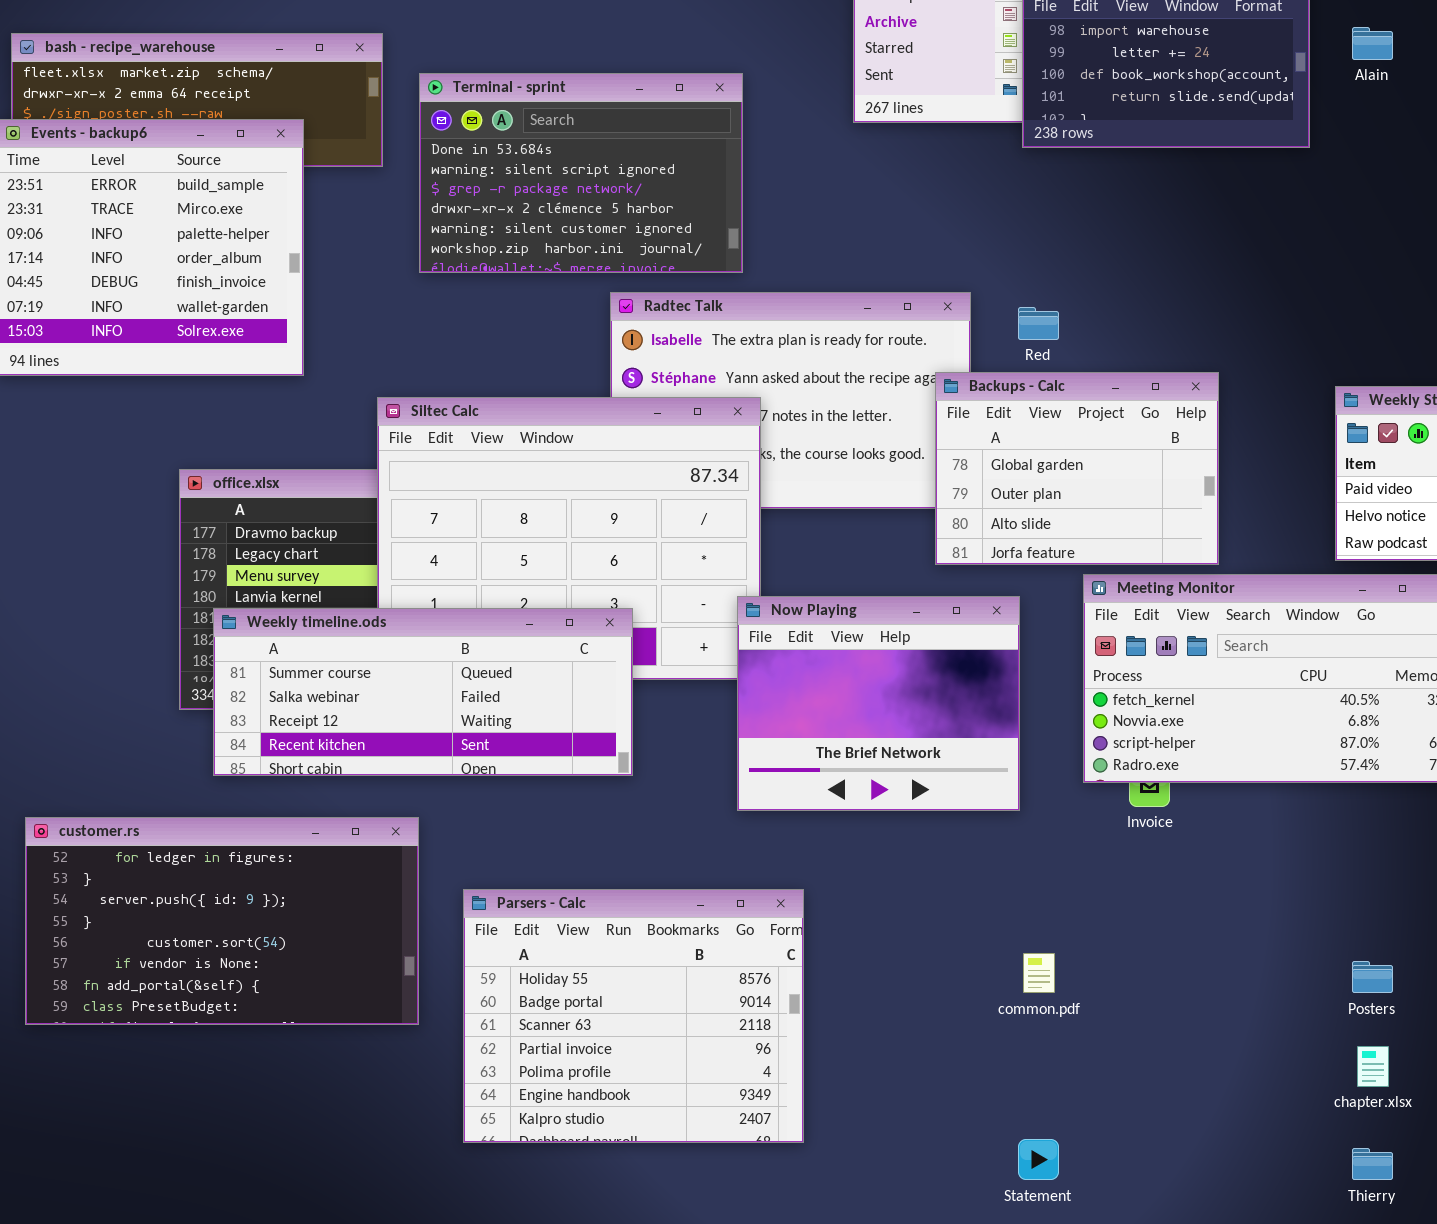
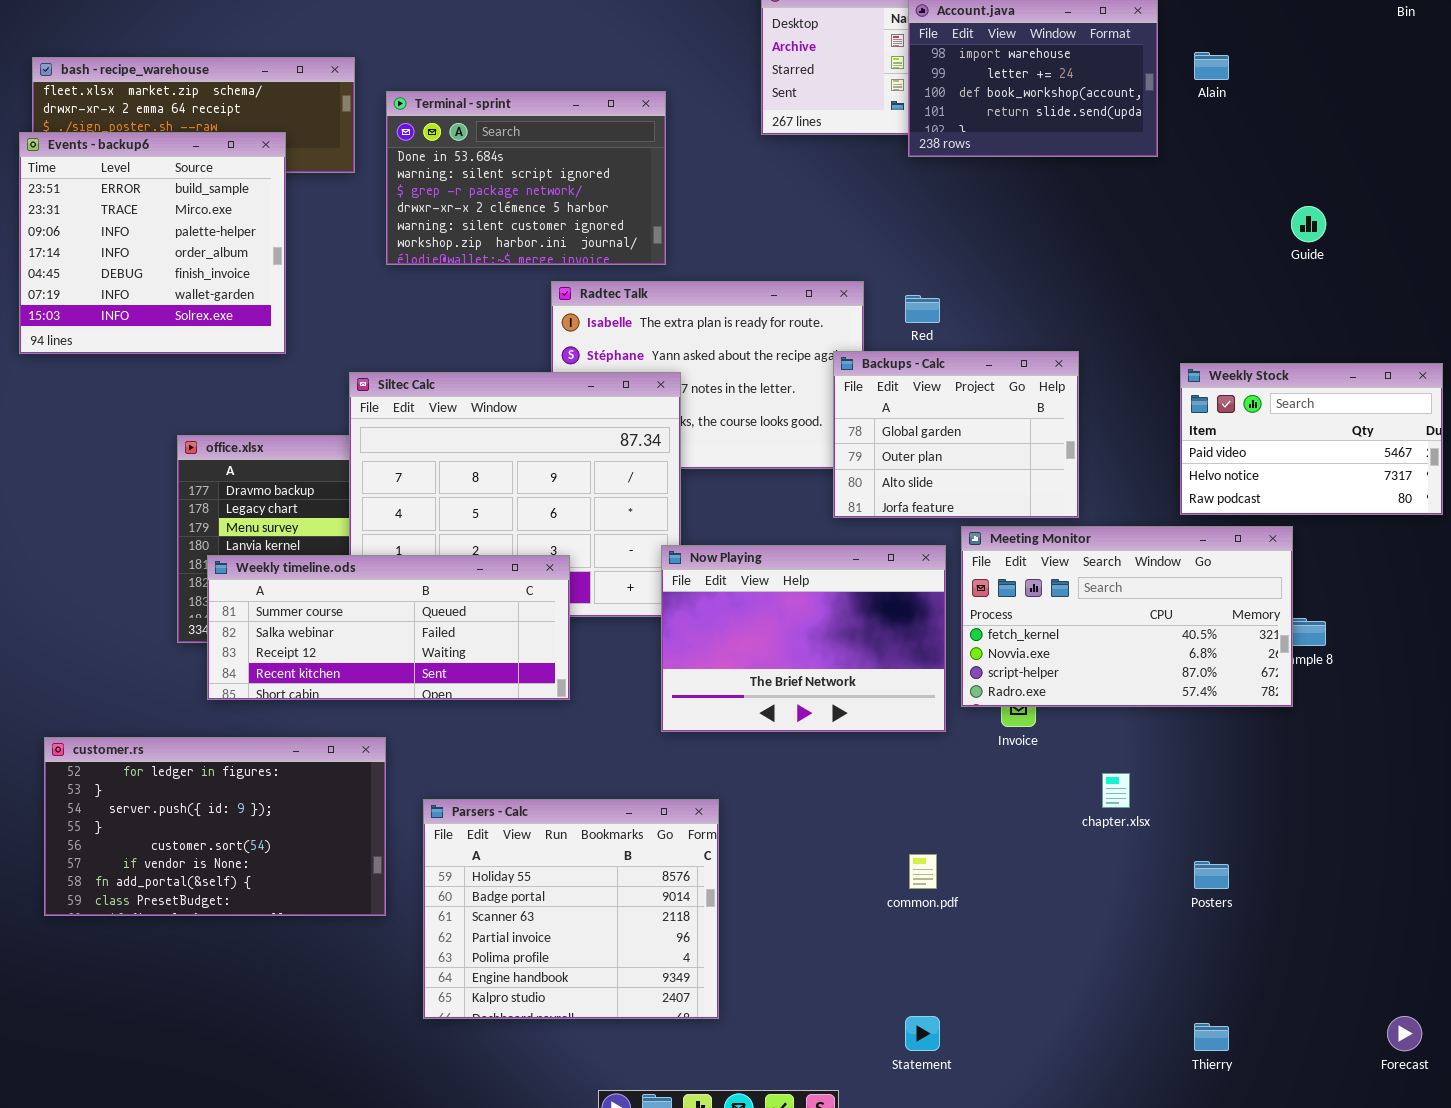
Now Playing: [737,596,1020,811] -> [661,545,946,732], resized
chapter.xlsx: [1357,1046,1389,1087] -> [1102,773,1130,808], moved

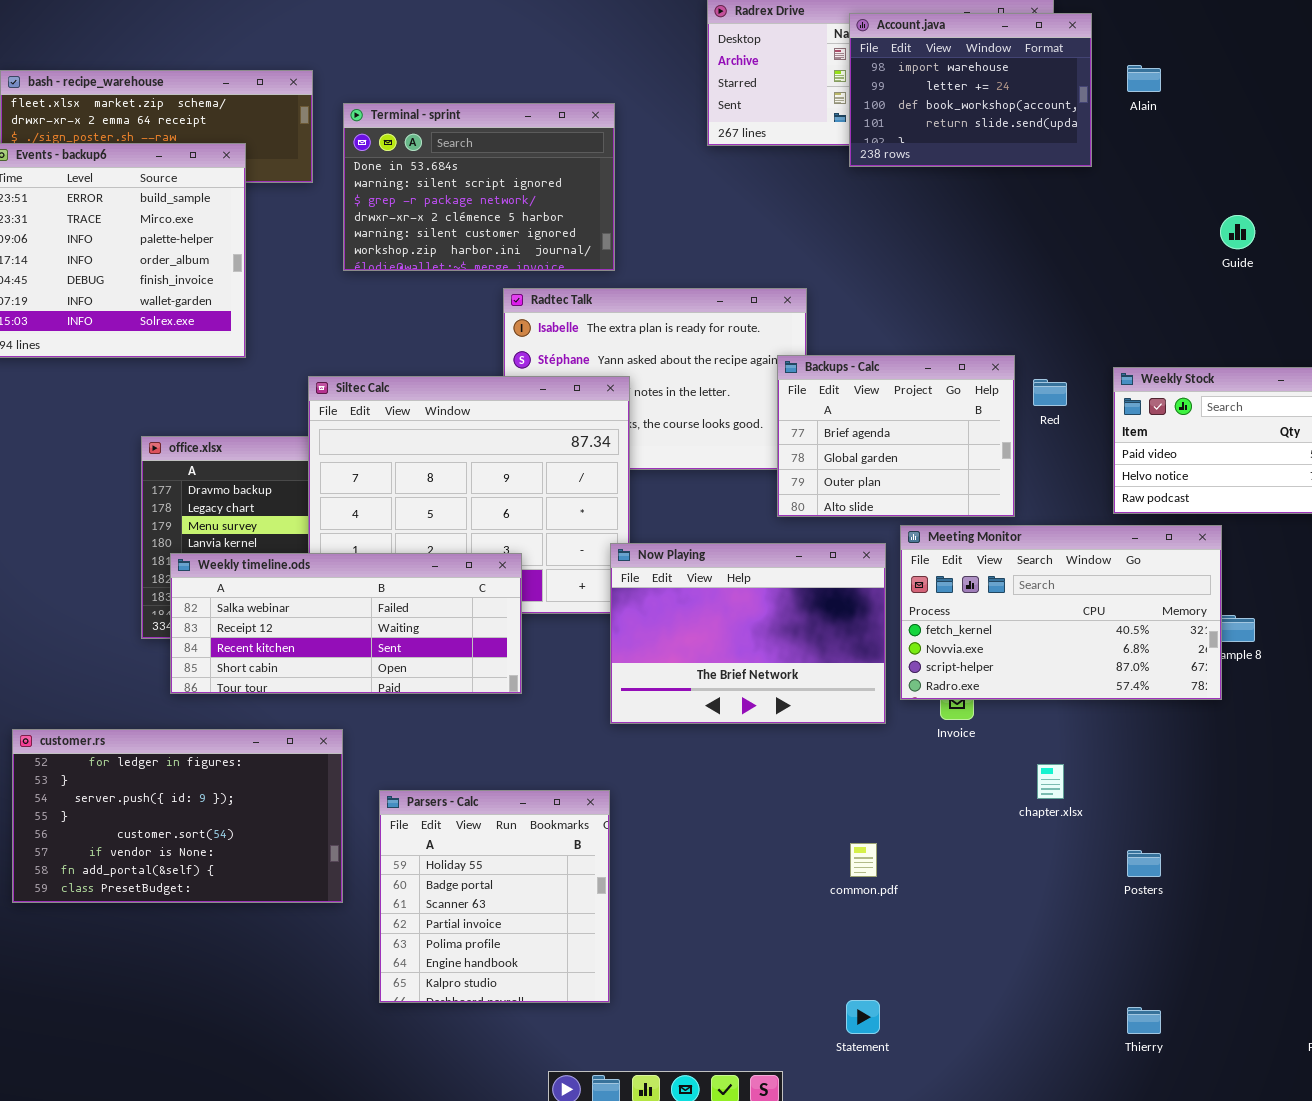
Red: [905,295,940,323] -> [1033,379,1067,406], moved
Backups - Calc: [833,351,1079,518] -> [777,355,1015,517], scrolled up 1 row
Weekly timeline.ods: [207,555,570,700] -> [170,553,522,694], scrolled down 1 row
Parsers - Calc: [423,799,719,1019] -> [379,790,610,1003], resized

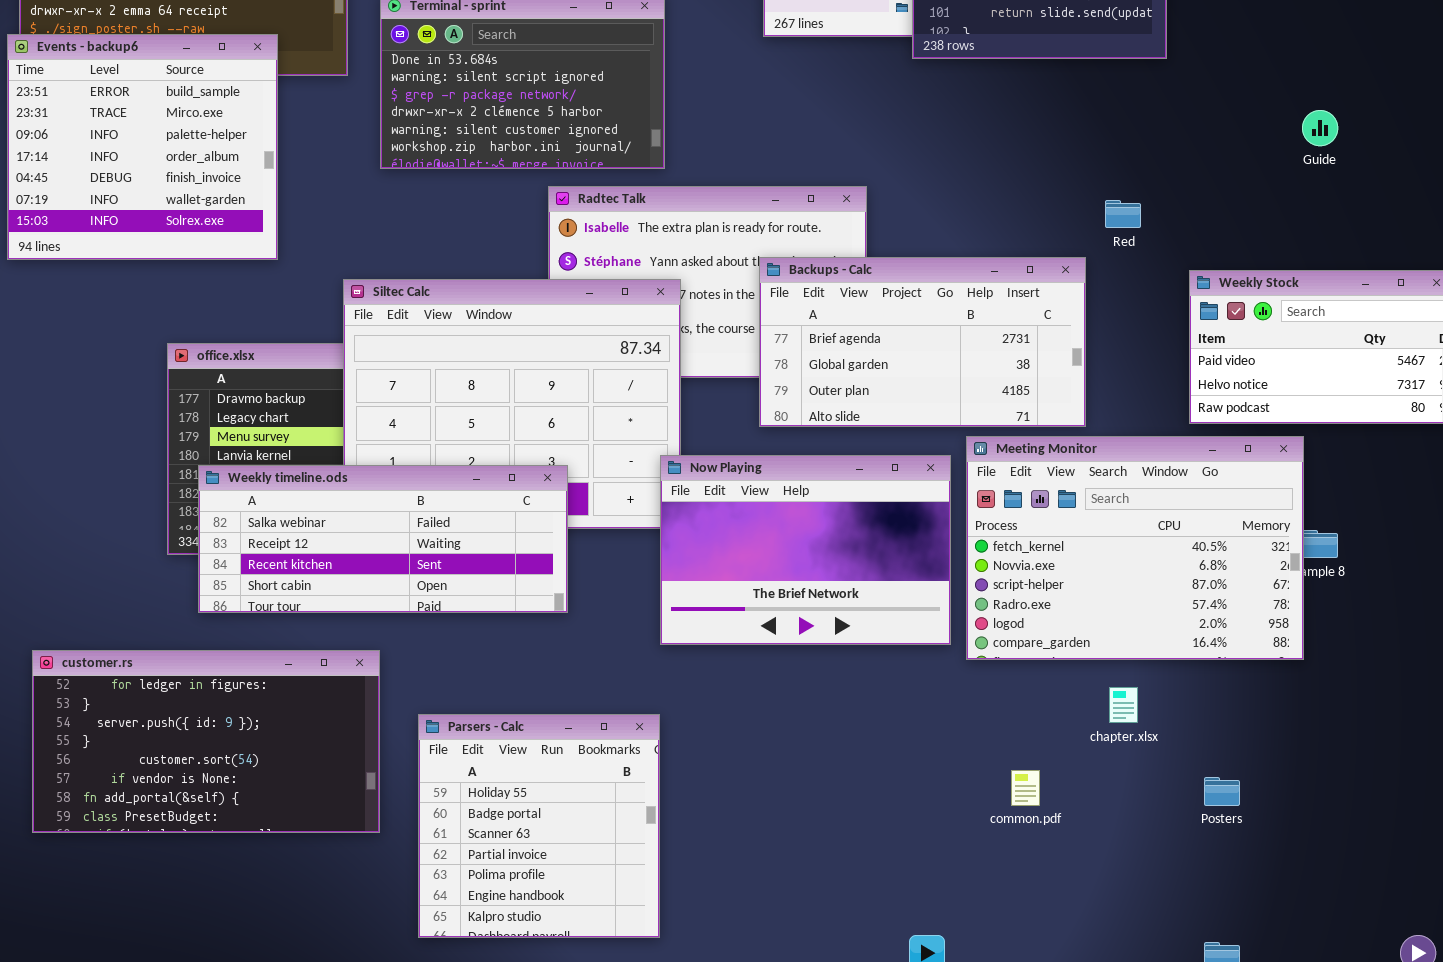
Backups - Calc: [777,355,1015,517] -> [759,257,1086,427], resized
Red: [1033,379,1067,406] -> [1105,200,1141,228], moved
Meeting Monitor: [900,525,1222,700] -> [966,436,1304,660], resized
common.pdf: [850,843,877,877] -> [1011,770,1040,806], moved

